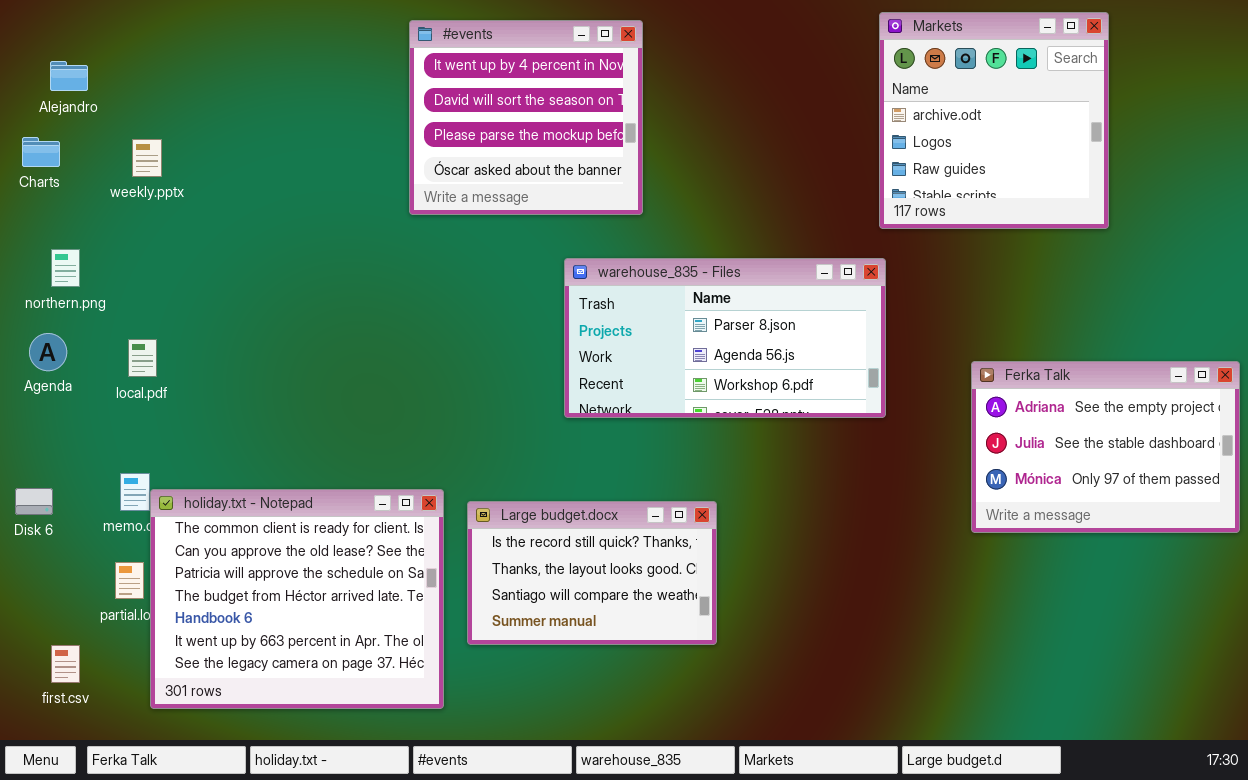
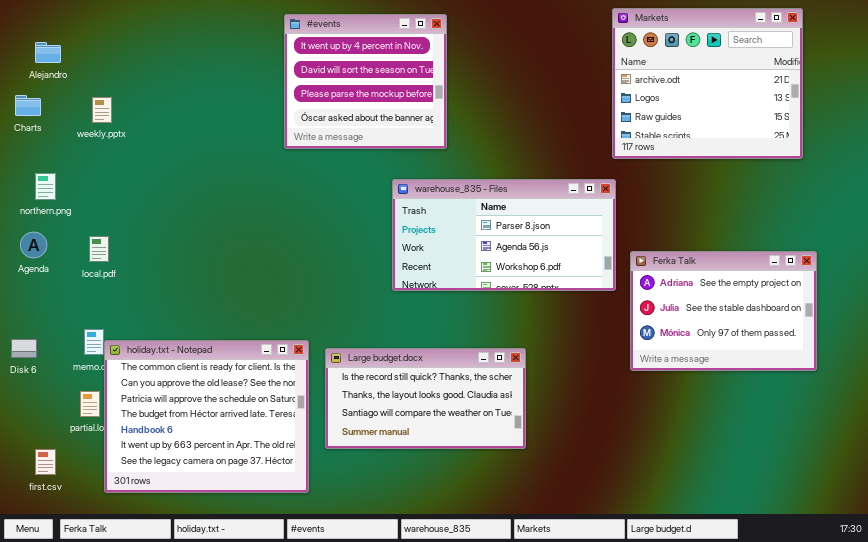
Markets: [879,12,1109,229] -> [612,8,803,159], resized
Ferka Talk: [971,361,1240,533] -> [630,251,817,371], moved
Large budget.docx: [467,501,717,645] -> [325,348,526,449], resized

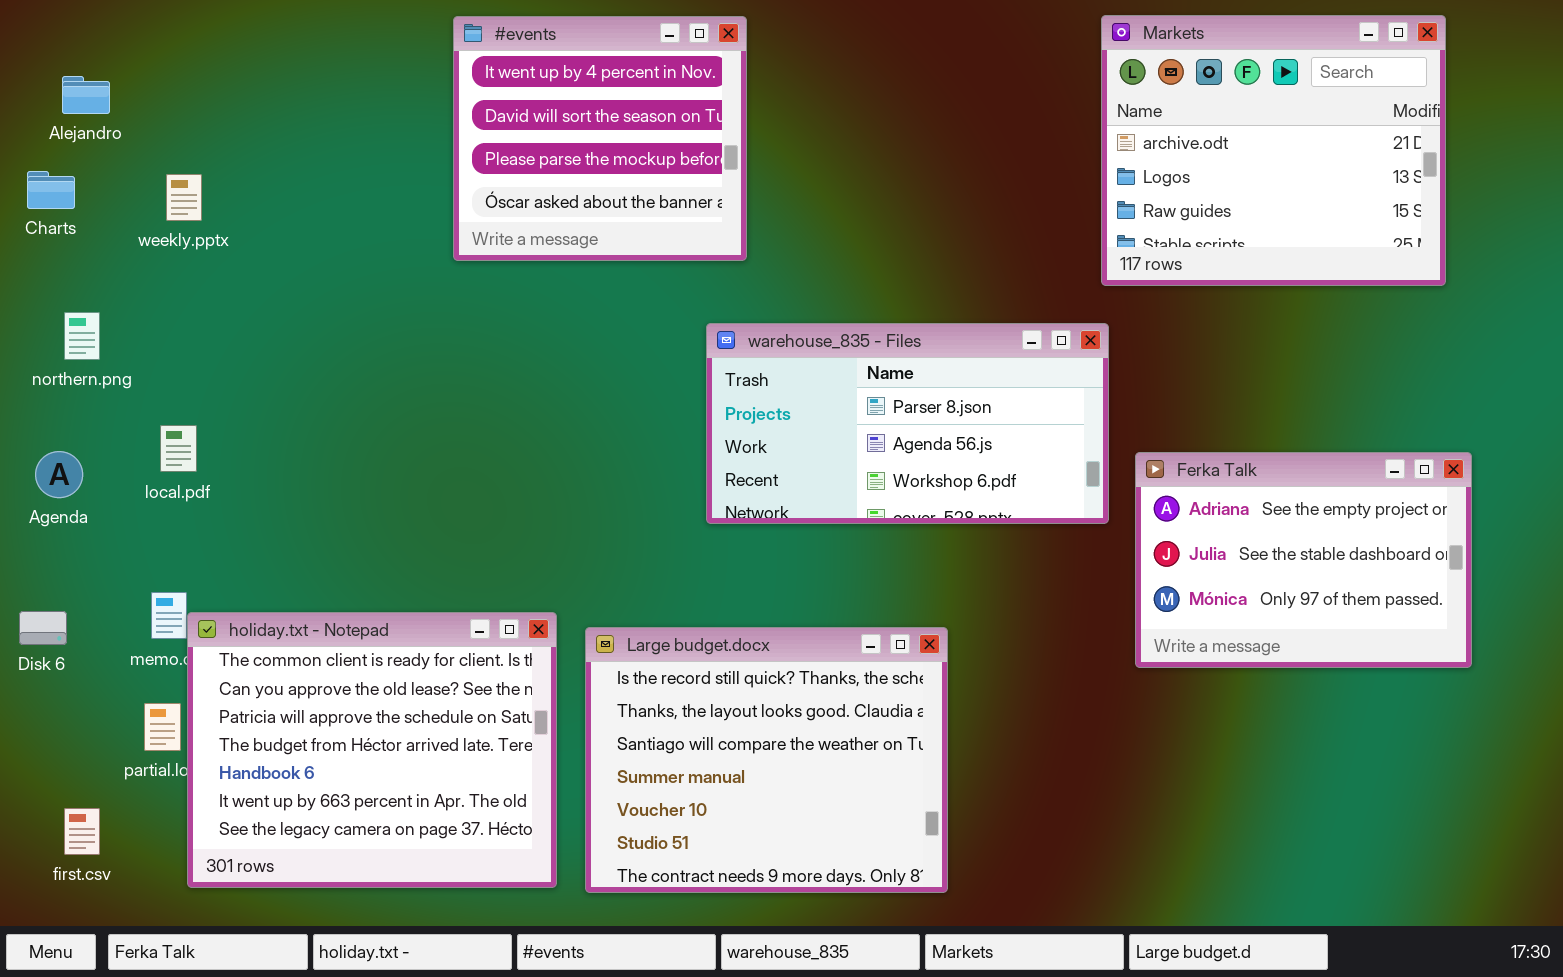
#events: [284,14,447,149] -> [453,16,747,261], moved
Agenda: [20,232,47,258] -> [35,451,83,498], moved
Large budget.docx: [325,348,526,449] -> [585,627,948,893], resized

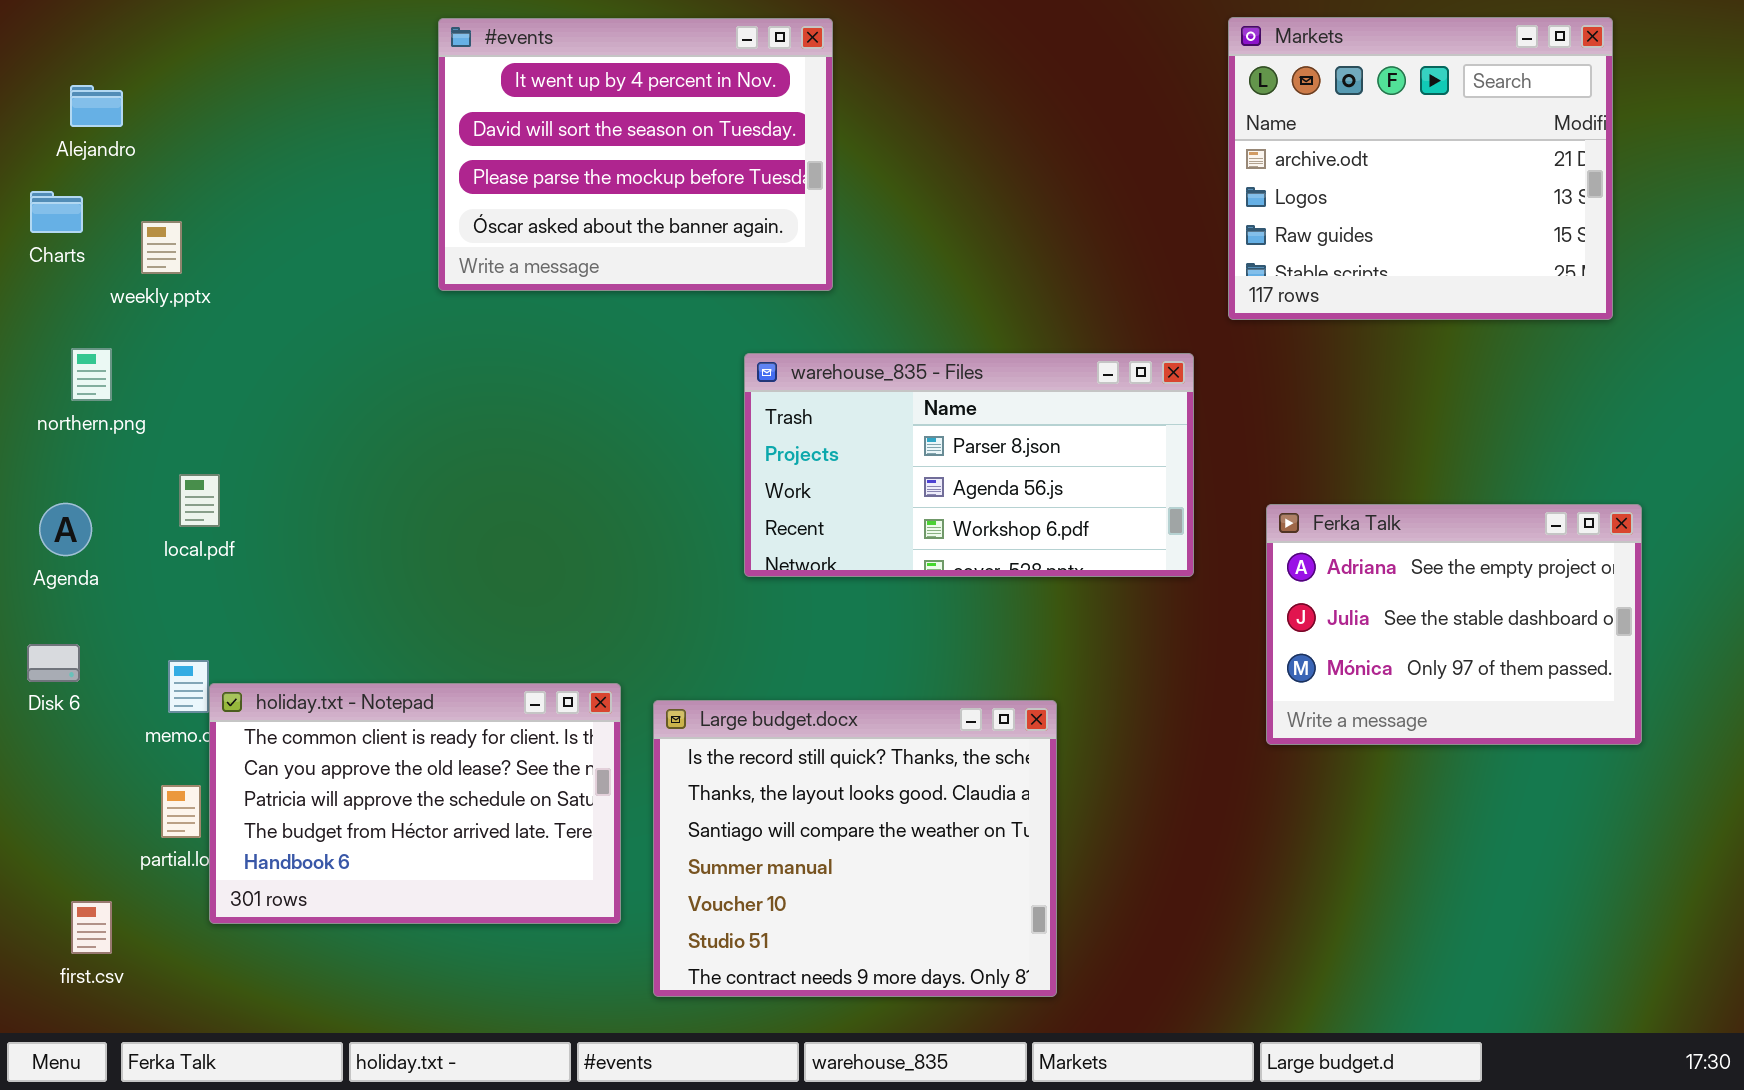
#events: [453,16,747,261] -> [438,18,833,291], resized
weekly.pptx: [166,174,202,221] -> [141,221,182,274], moved
warehouse_835 - Files: [706,323,1109,524] -> [744,353,1194,577], moved
Disk 6: [19,611,67,645] -> [27,644,80,682], moved
holiday.txt - Notepad: [187,612,557,888] -> [209,683,621,924], resized

